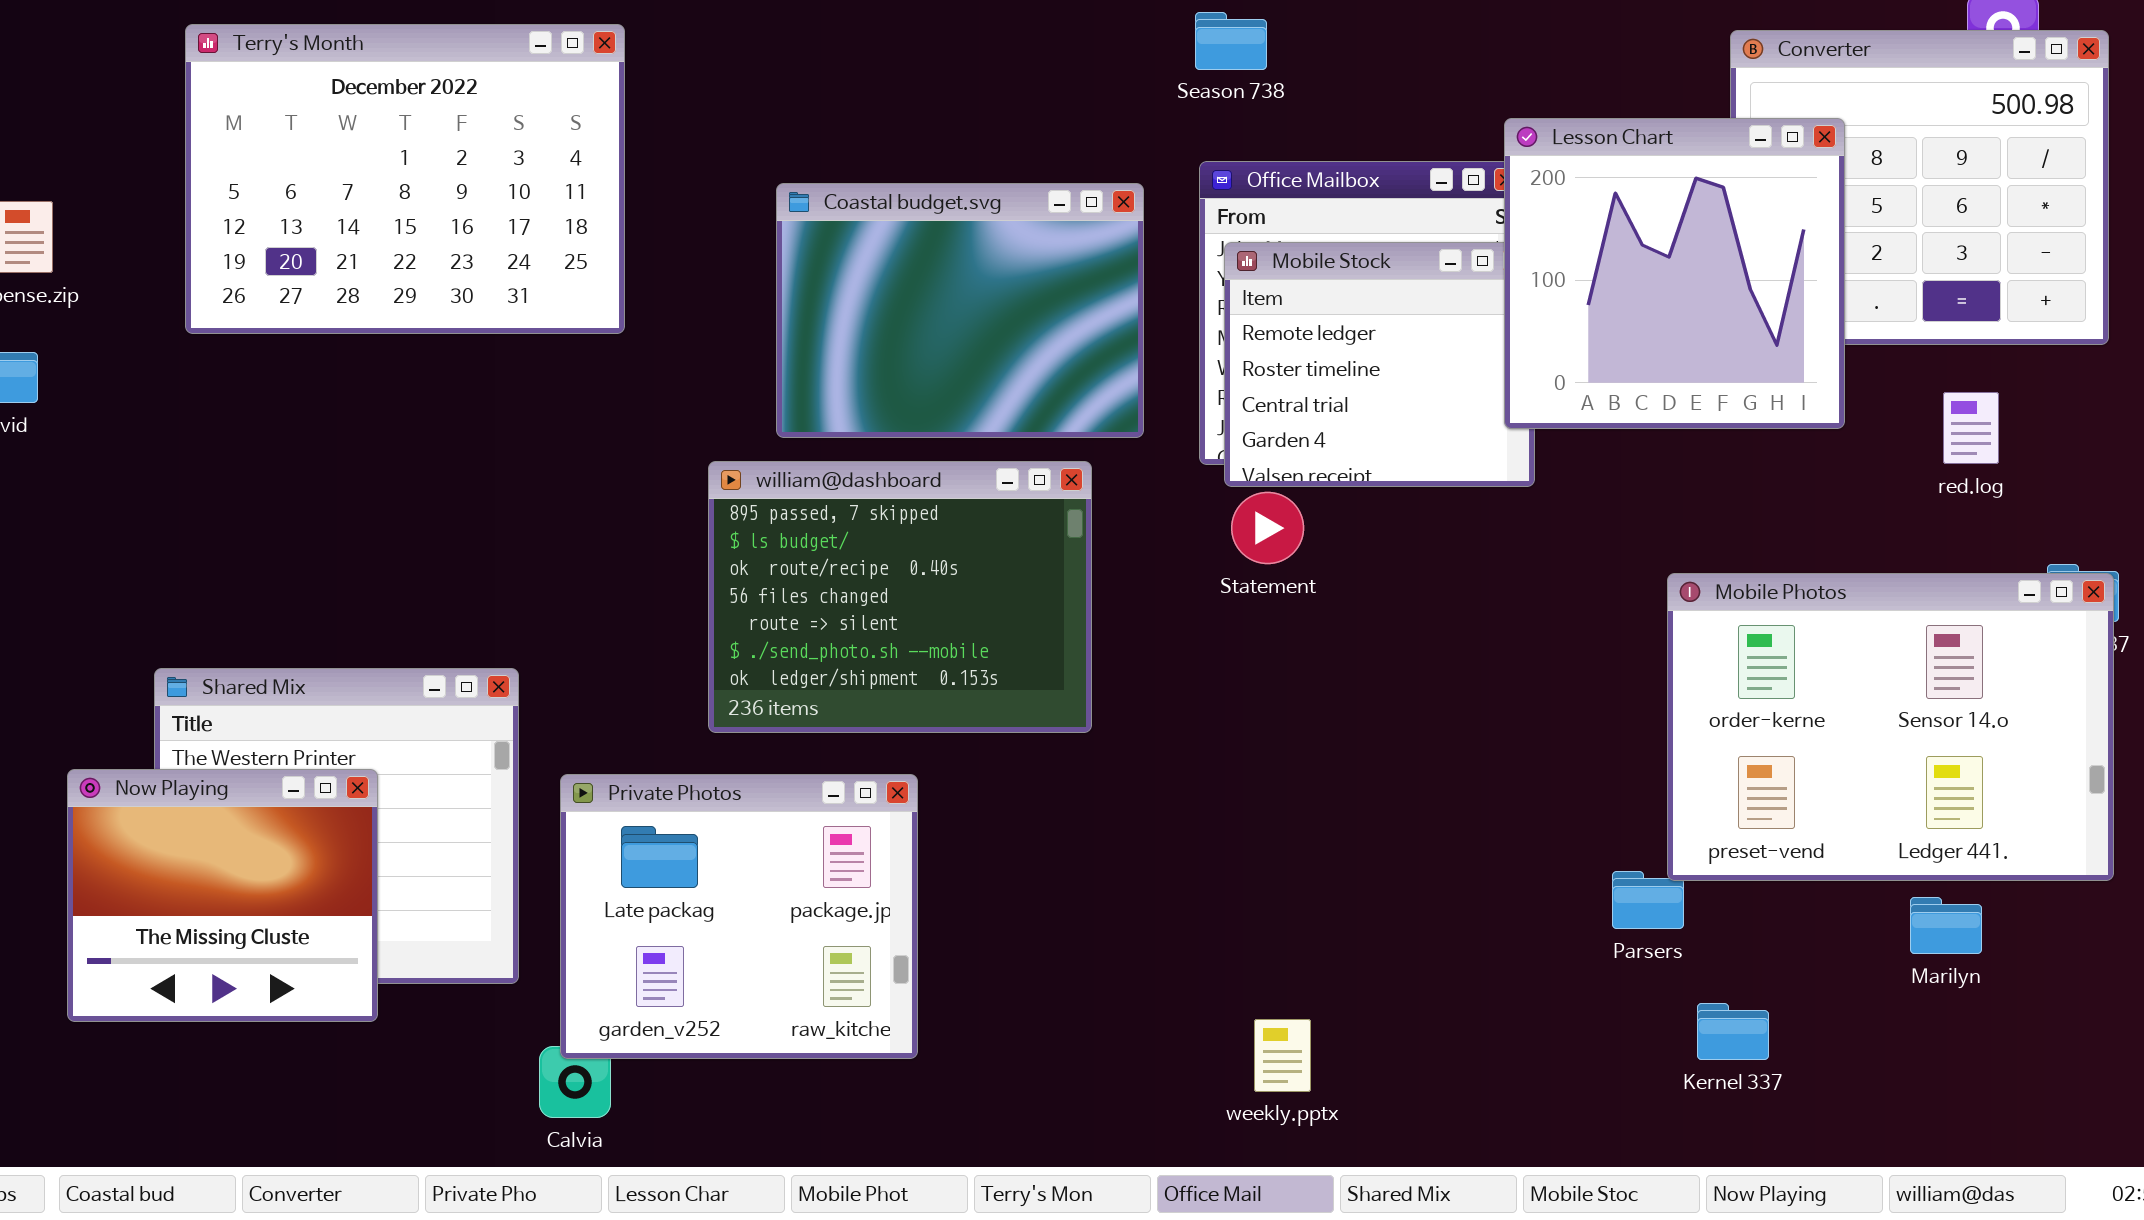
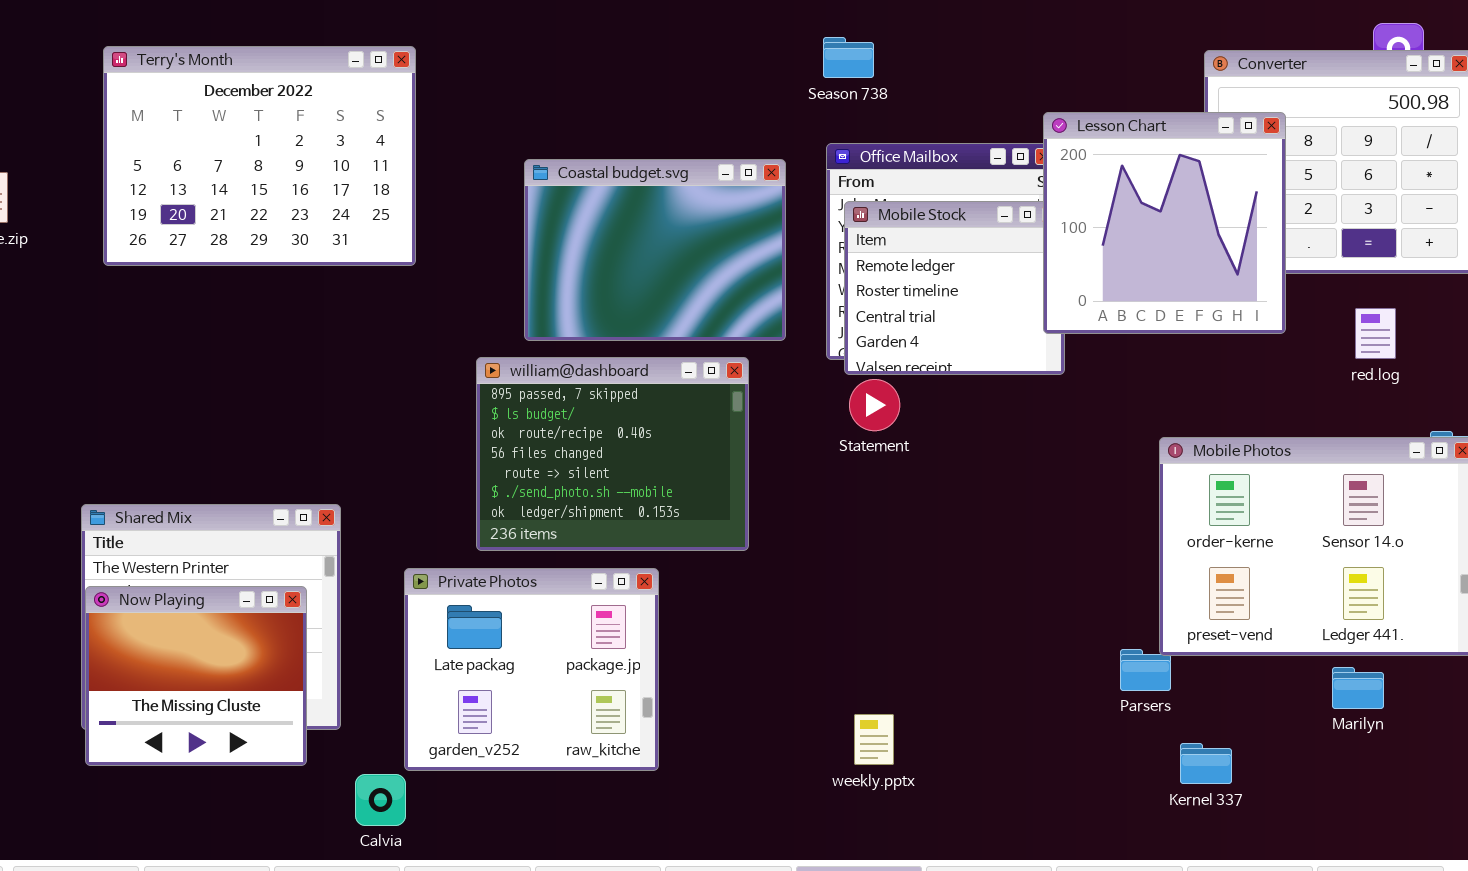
Now Playing: [67,769,378,1022] -> [85,586,307,766], moved
Private Photos: [560,774,918,1059] -> [404,568,659,771], moved
weekly.pptx: [1254,1019,1311,1092] -> [854,714,894,765], moved

